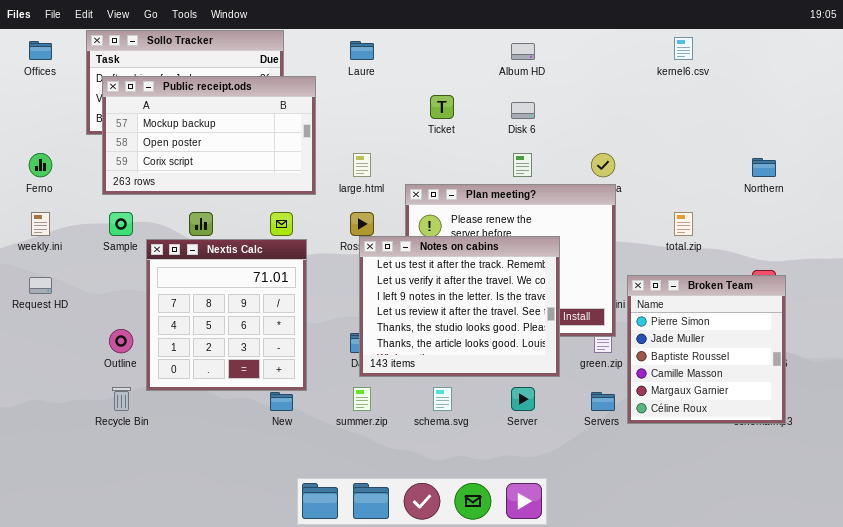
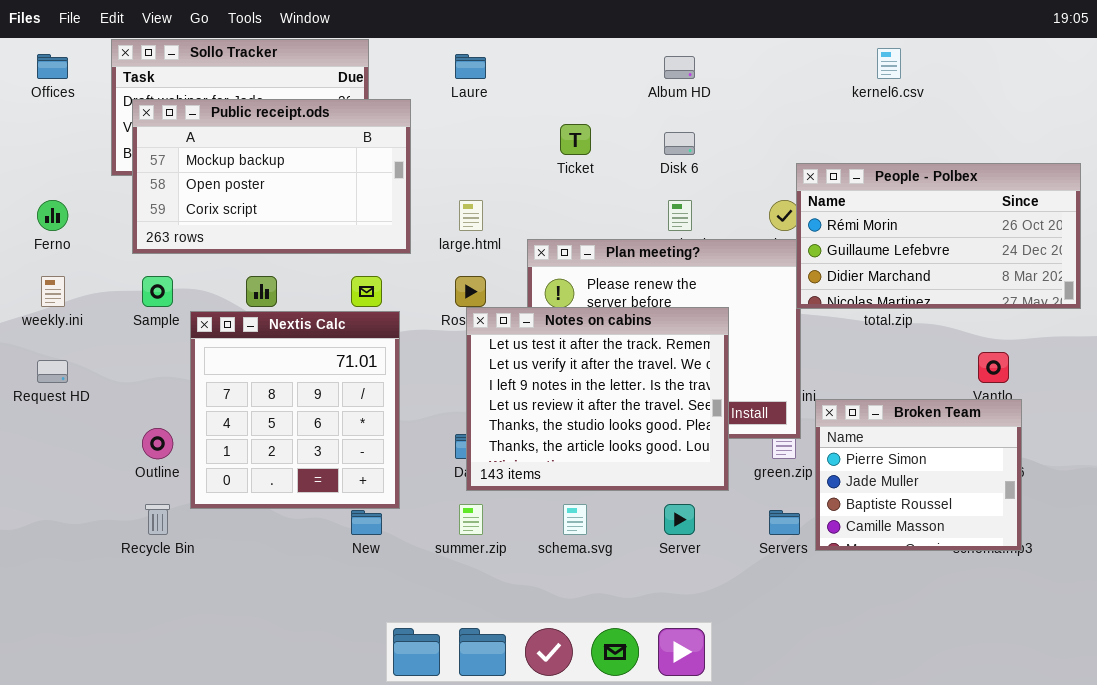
People - Polbex: none -> [796,163,1081,309], opened
Broken Team: [627,275,786,424] -> [815,399,1022,551], resized

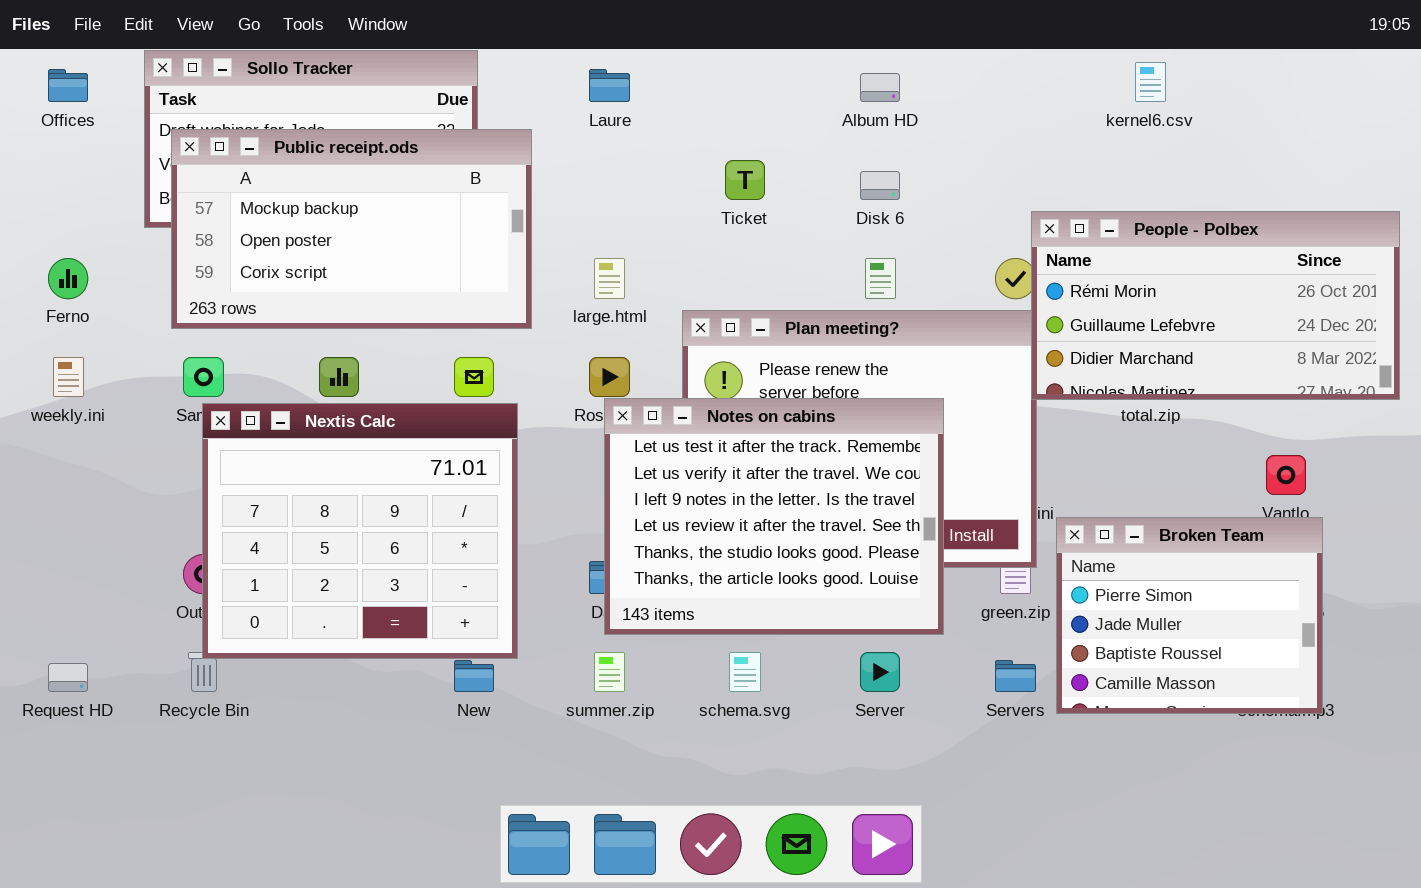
Nextis Calc: [190,311,400,509] -> [202,403,518,659], resized
Request HD: [37,360,68,383] -> [48,663,88,692], moved

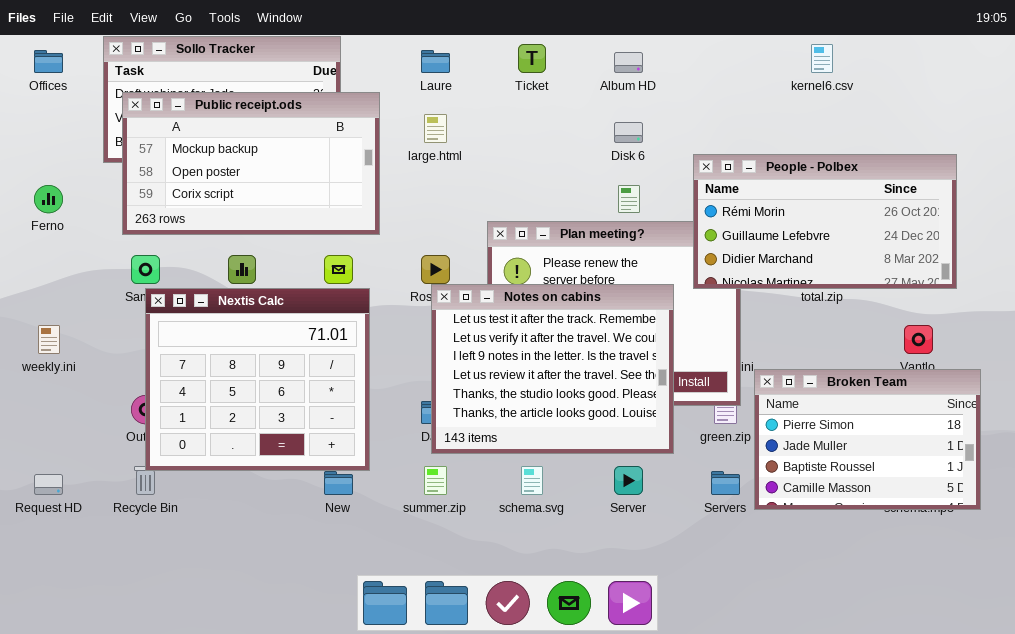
Ticket: [725,160,765,200] -> [518,44,546,73], moved
People - Polbex: [1031,211,1400,400] -> [693,154,957,289], moved
large.html: [594,258,625,299] -> [424,114,447,143], moved
weekly.ini: [53,357,84,397] -> [38,325,60,354], moved
Broken Team: [1056,517,1323,714] -> [754,369,981,510], resized

